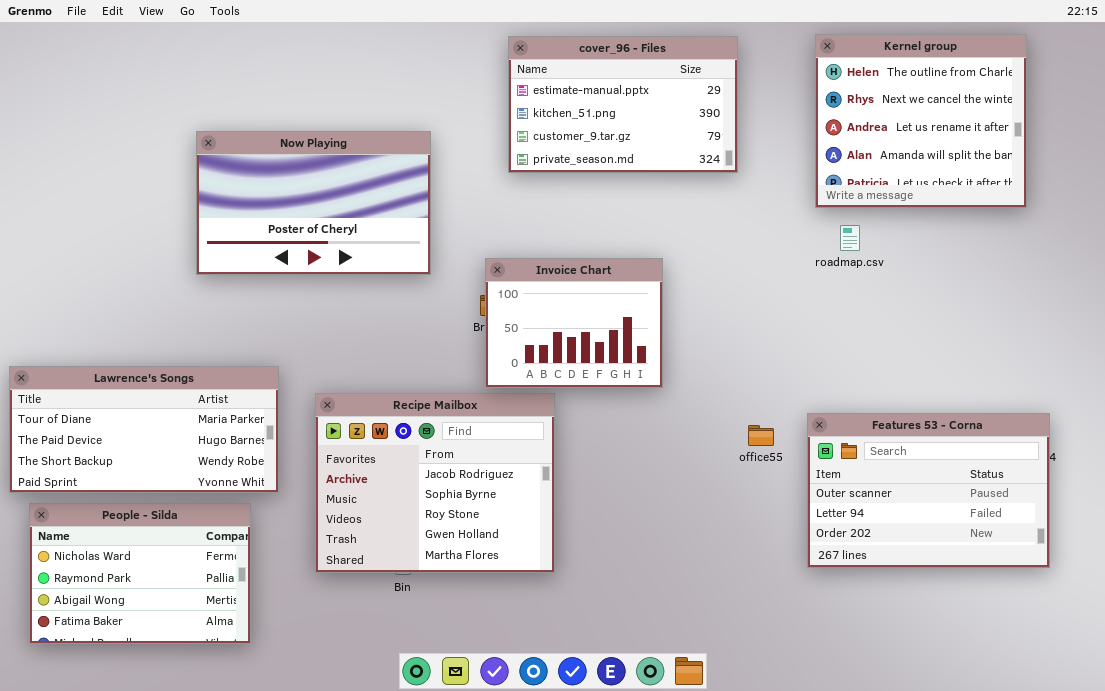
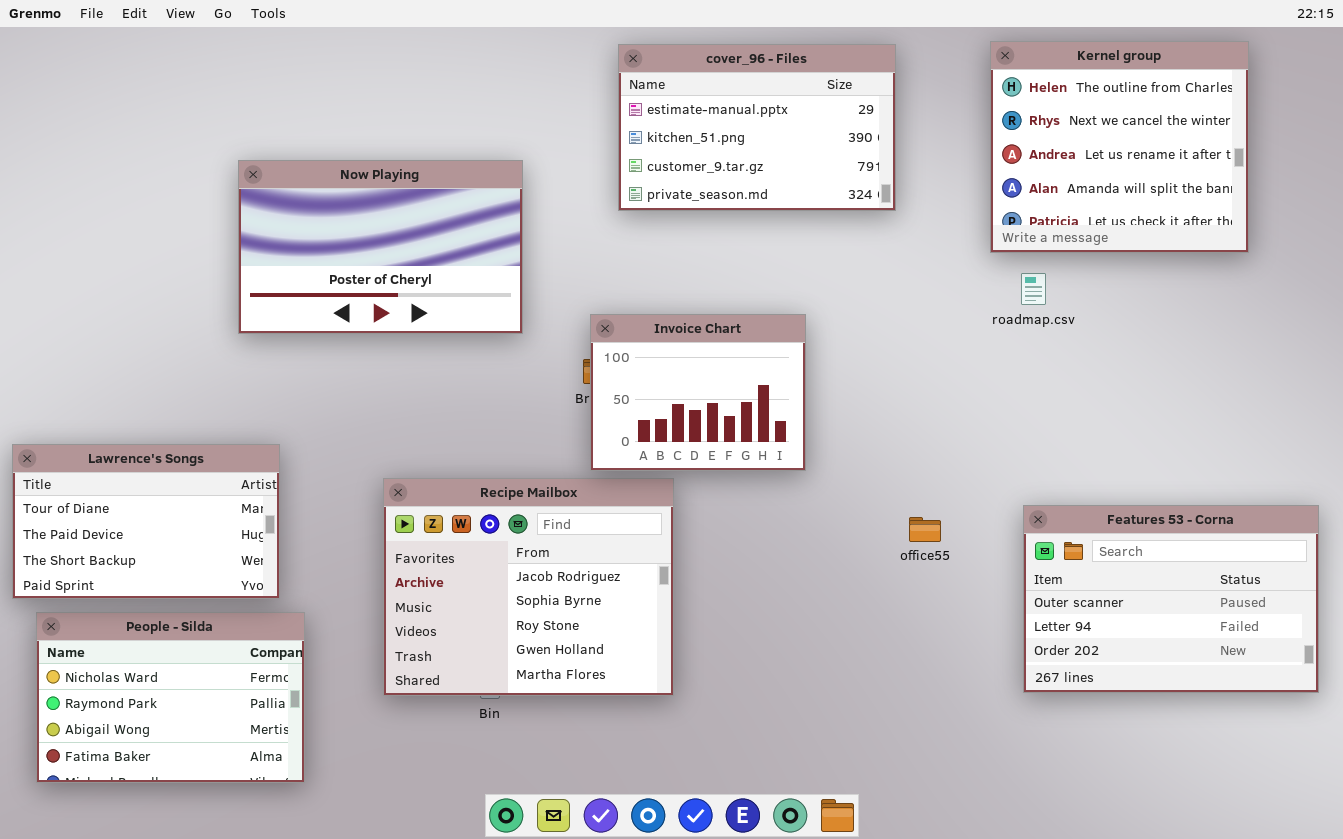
Lawrence's Songs: [9,366,279,493] -> [12,444,280,599], resized
Features 53 - Corna: [807,413,1050,568] -> [1023,505,1319,693], moved

